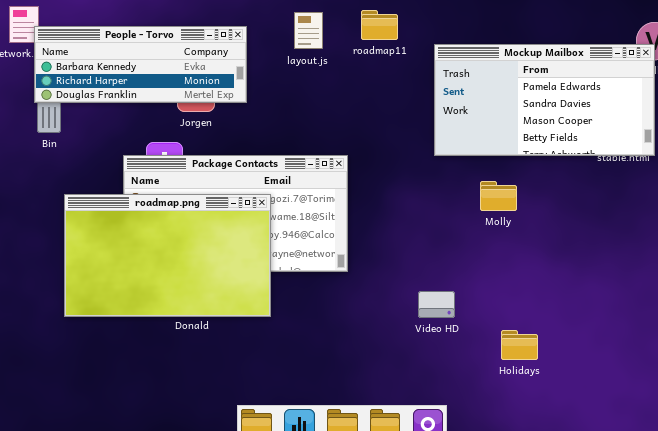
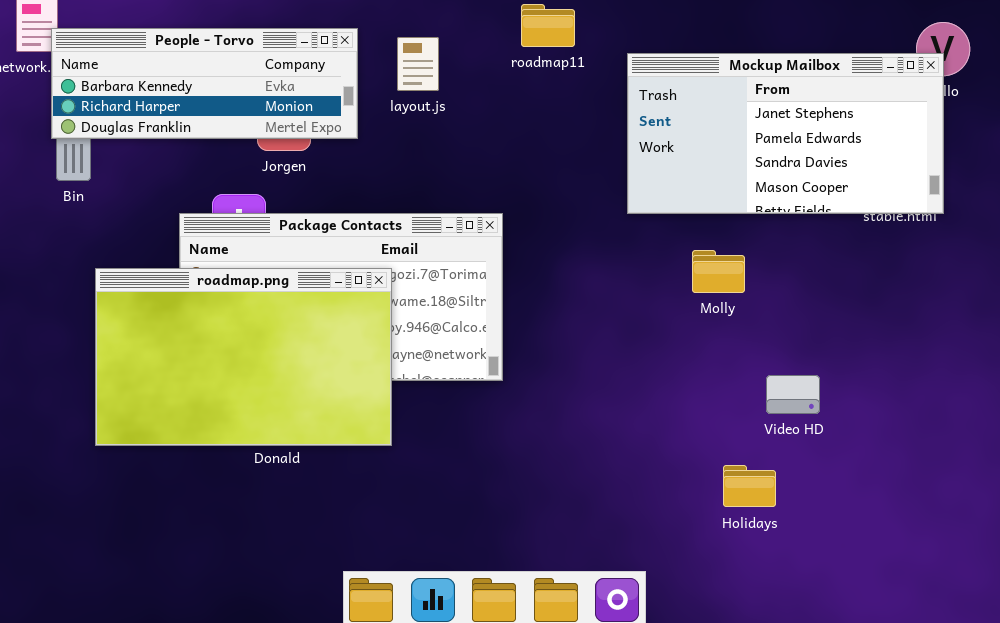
layout.js: [294,12,323,49] -> [397,37,439,91], moved
Mockup Mailbox: [434,44,655,156] -> [627,53,944,214], scrolled up 1 row
Video HD: [418,291,455,318] -> [766,375,820,414], moved

